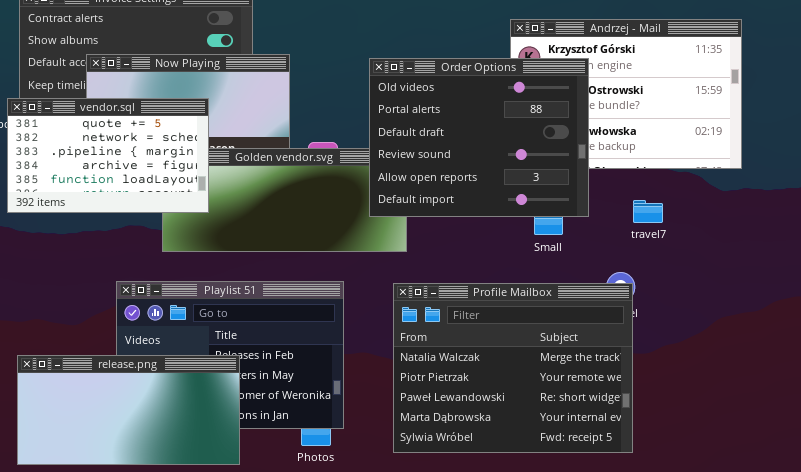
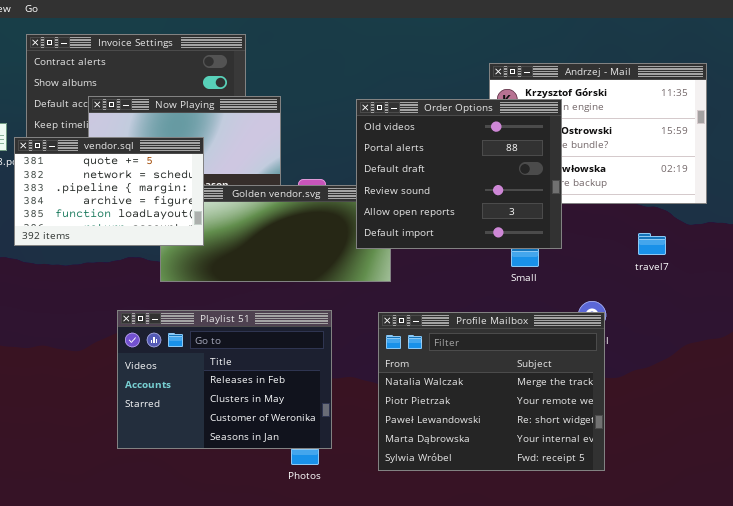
travel7: [633,200,663,223] -> [638,233,666,255], moved
release.png: [17,355,240,465] -> none, closed

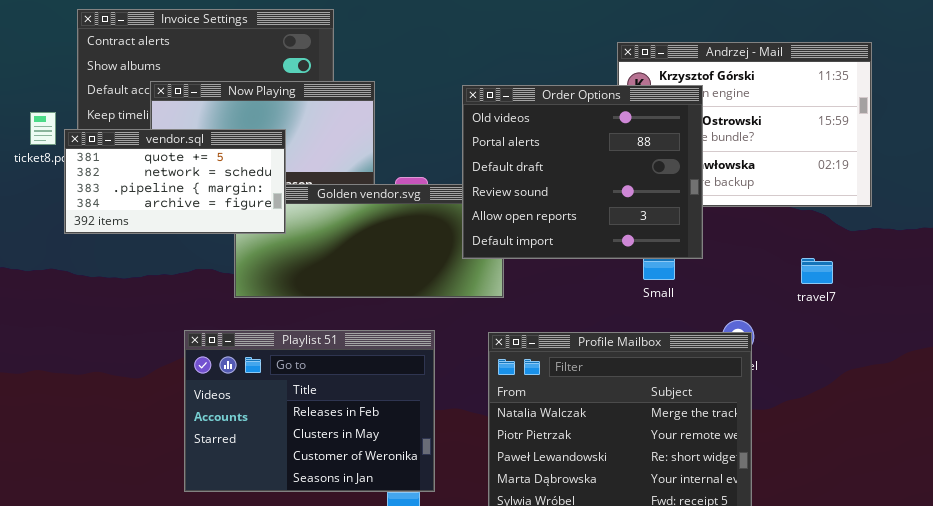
vendor.sql: [14,137,204,246] -> [64,129,286,234], resized
travel7: [638,233,666,255] -> [801,258,833,284], moved

